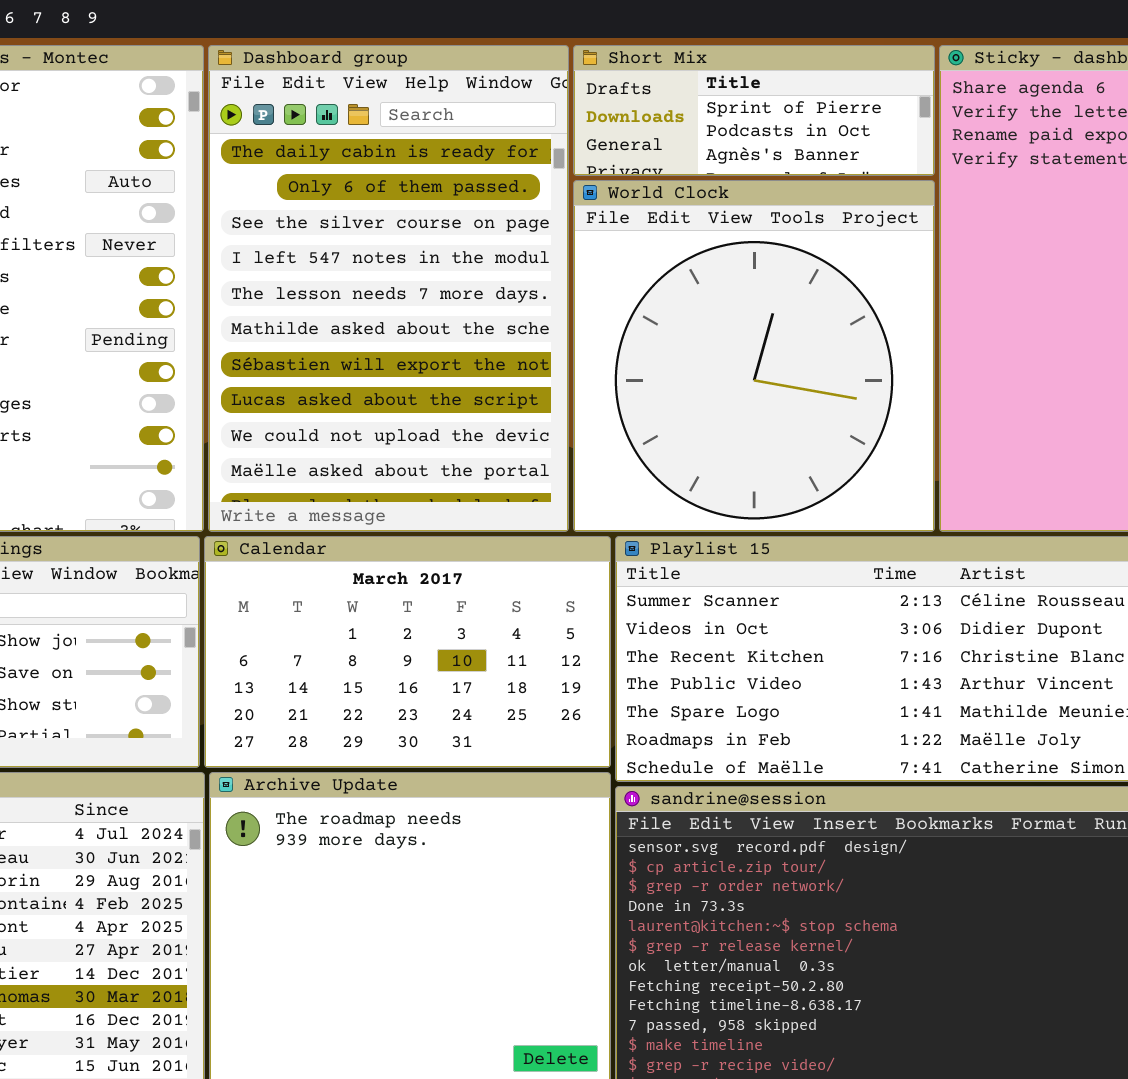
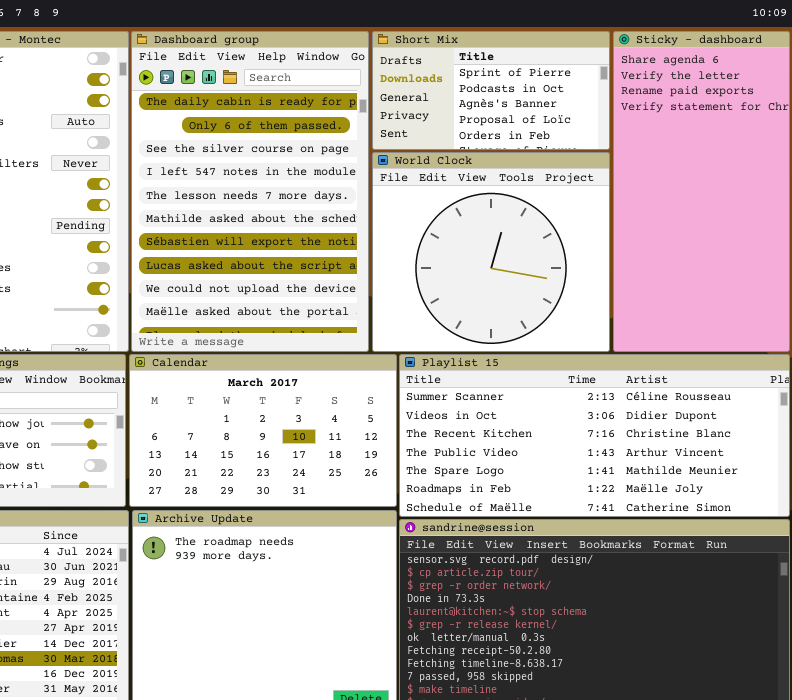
Short Mix: [573,45,935,176] -> [372,31,610,150], resized
World Clock: [573,180,935,532] -> [372,152,610,352], resized

